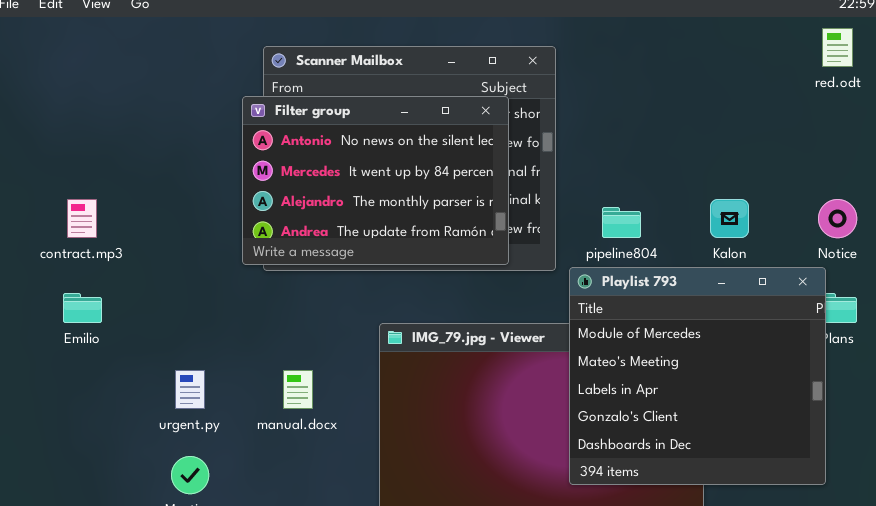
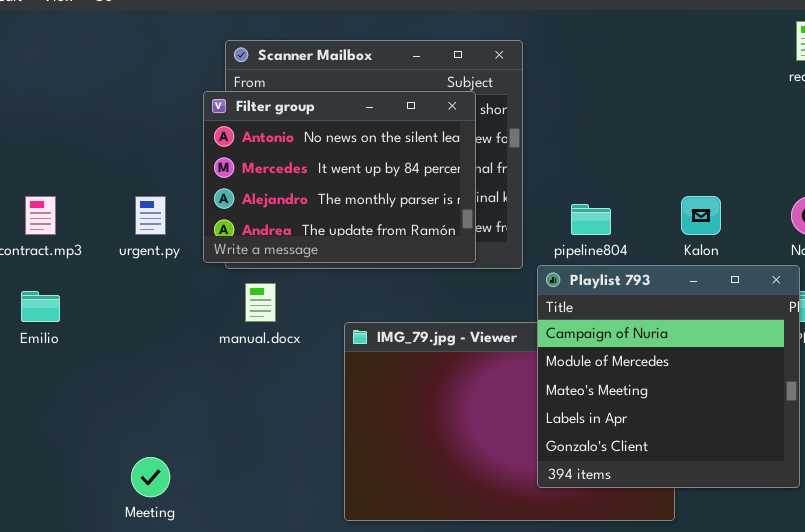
Playlist 793: [569,267,826,485] -> [537,265,800,488], scrolled up 1 row
urgent.py: [175,370,205,409] -> [135,196,166,235], moved
manual.docx: [283,370,313,409] -> [245,283,276,322], moved

